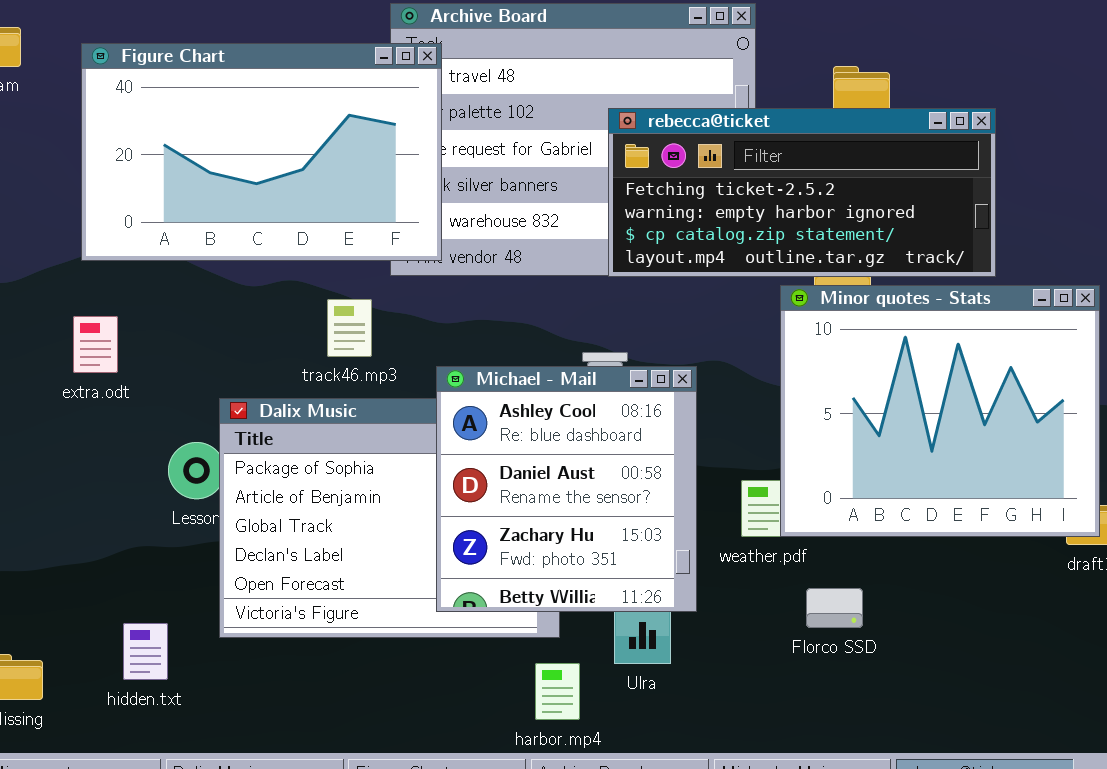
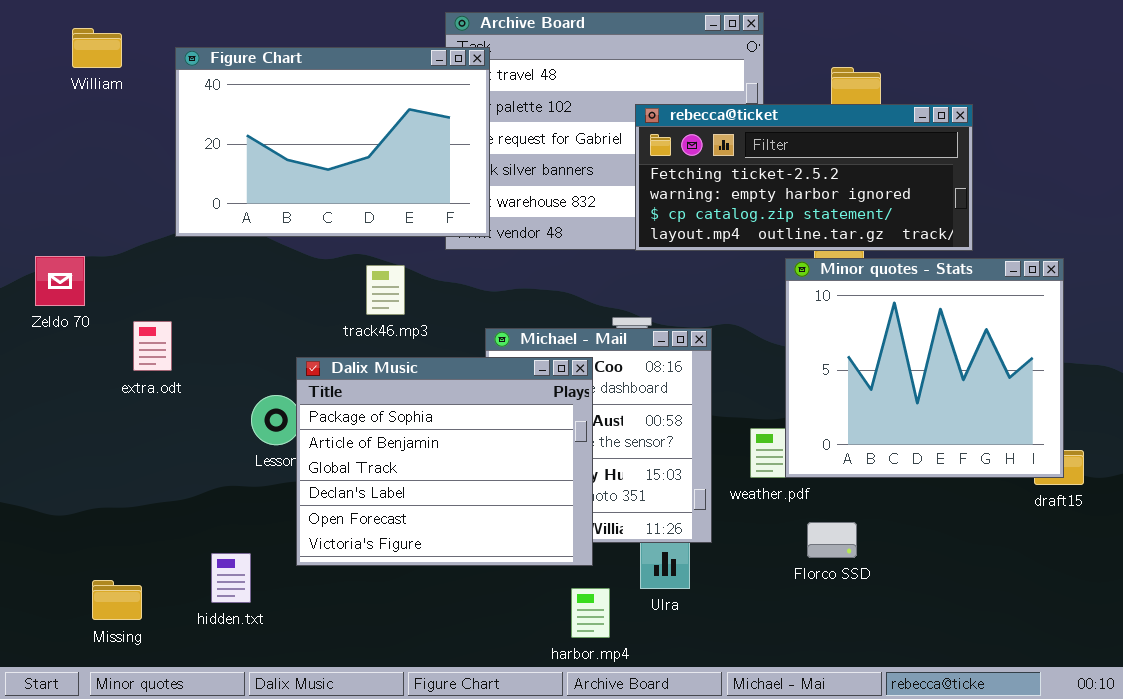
track46.mp3: [327,299,372,357] -> [366,265,405,315], moved
extra.odt: [73,316,118,373] -> [133,321,172,371], moved
Dalix Music: [219,398,560,638] -> [296,357,593,566], raised

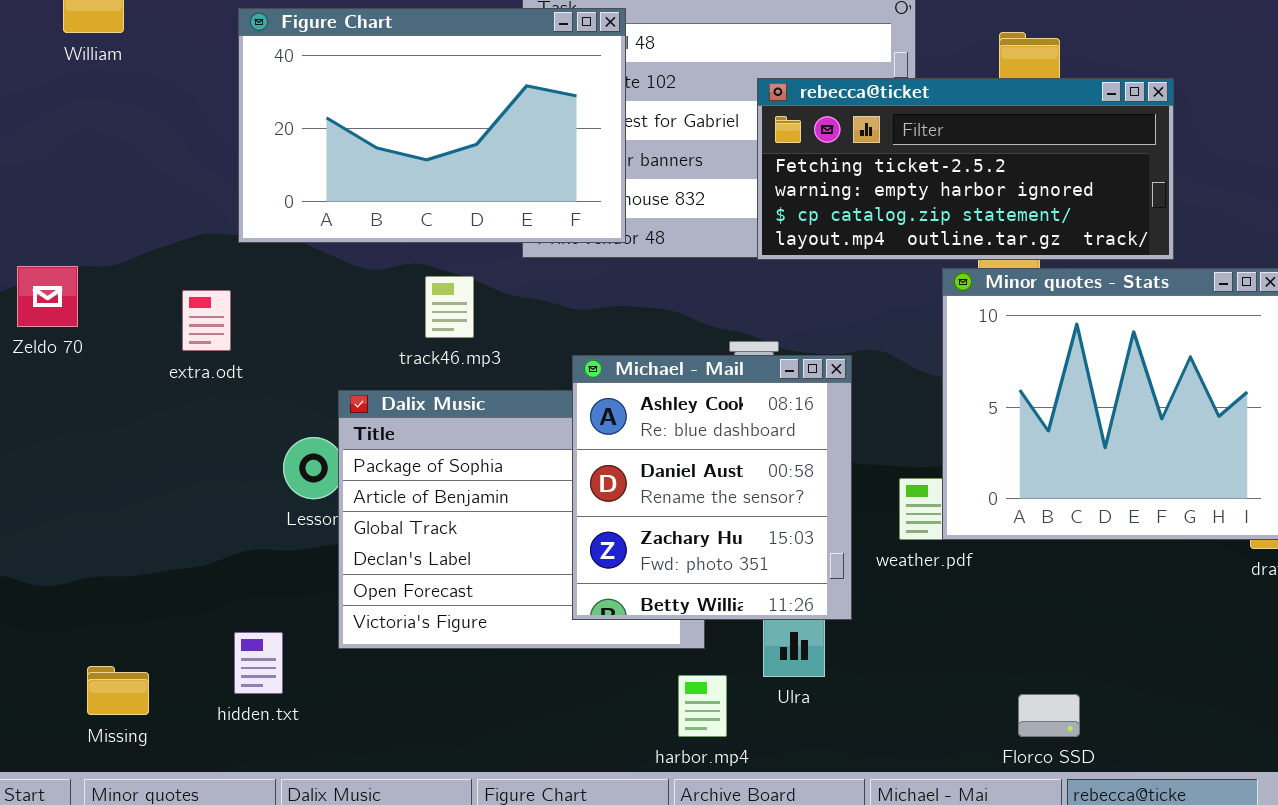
Figure Chart: [175,47,490,237] -> [238,8,626,243], moved
extra.odt: [133,321,172,371] -> [182,290,231,351], moved
Michael - Mail: [485,328,712,543] -> [572,355,852,620], raised
Florco SSD: [807,522,857,558] -> [1018,694,1080,737], moved

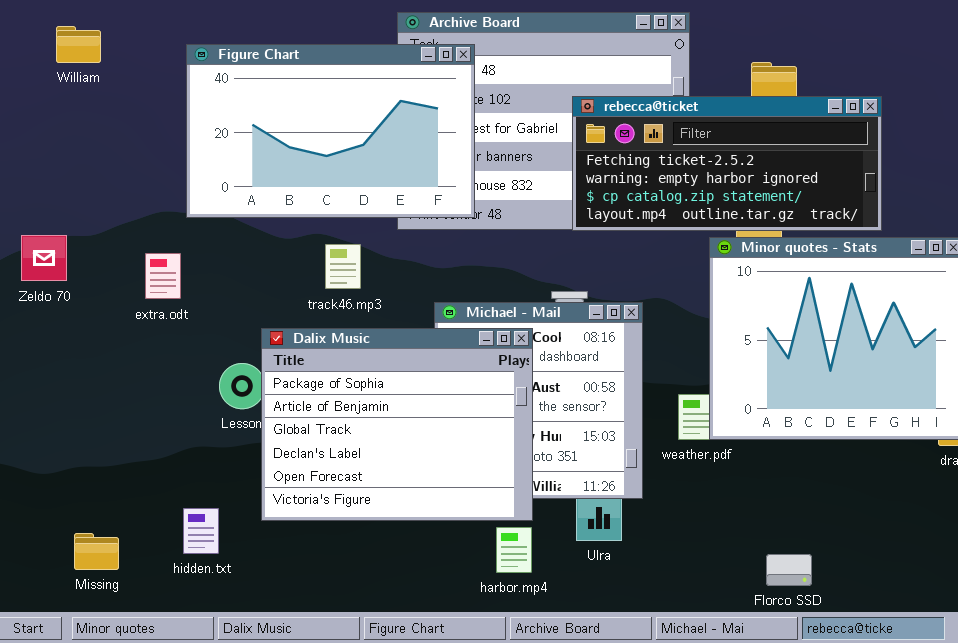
Dalix Music: [338,390,705,649] -> [261,328,533,521], raised
harbor.mp4: [678,675,727,737] -> [496,527,532,573], moved

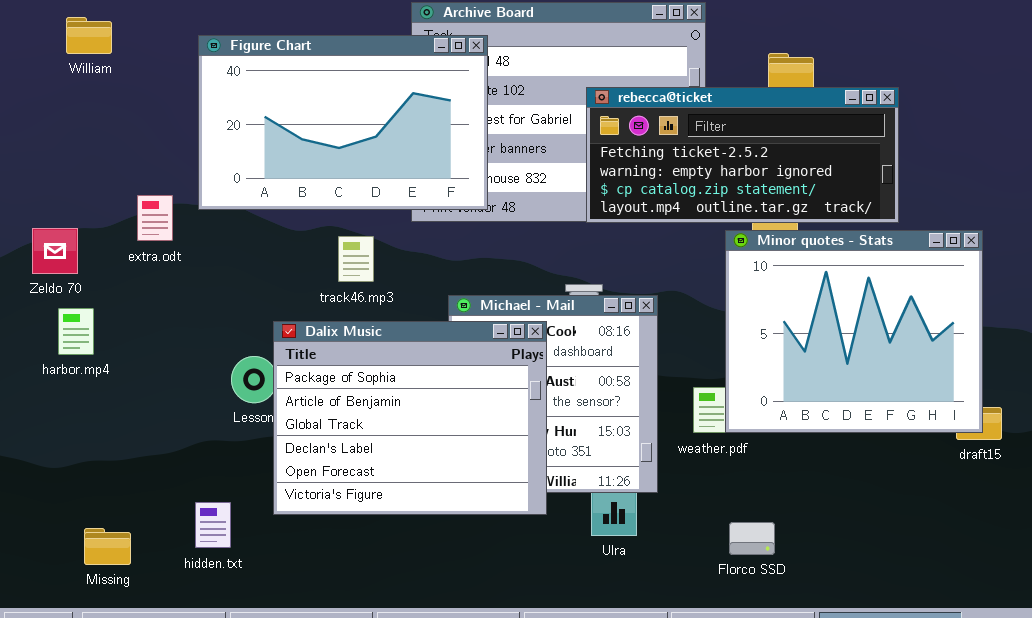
extra.odt: [145,253,181,299] -> [137,195,173,241], moved
harbor.mp4: [496,527,532,573] -> [58,308,94,355], moved
Florco SSD: [766,554,812,586] -> [729,522,775,555], moved

